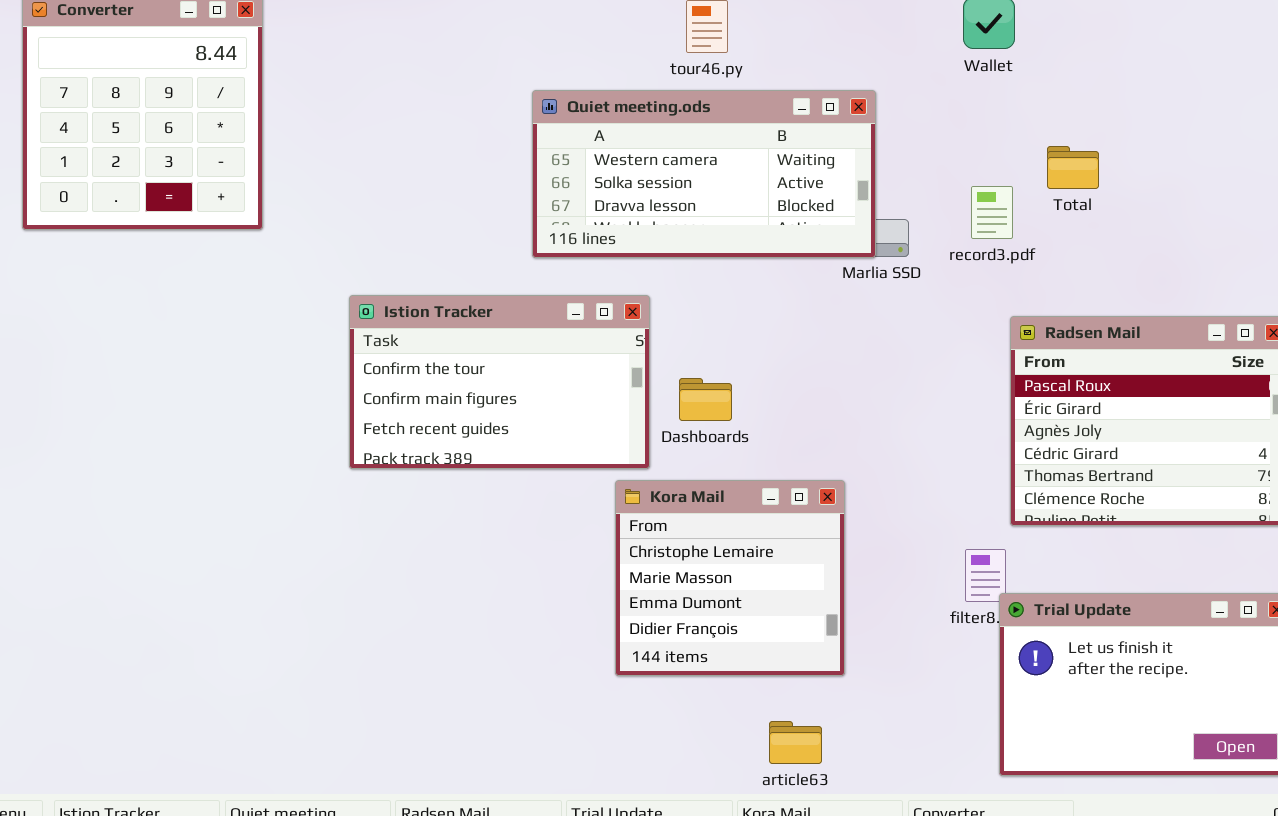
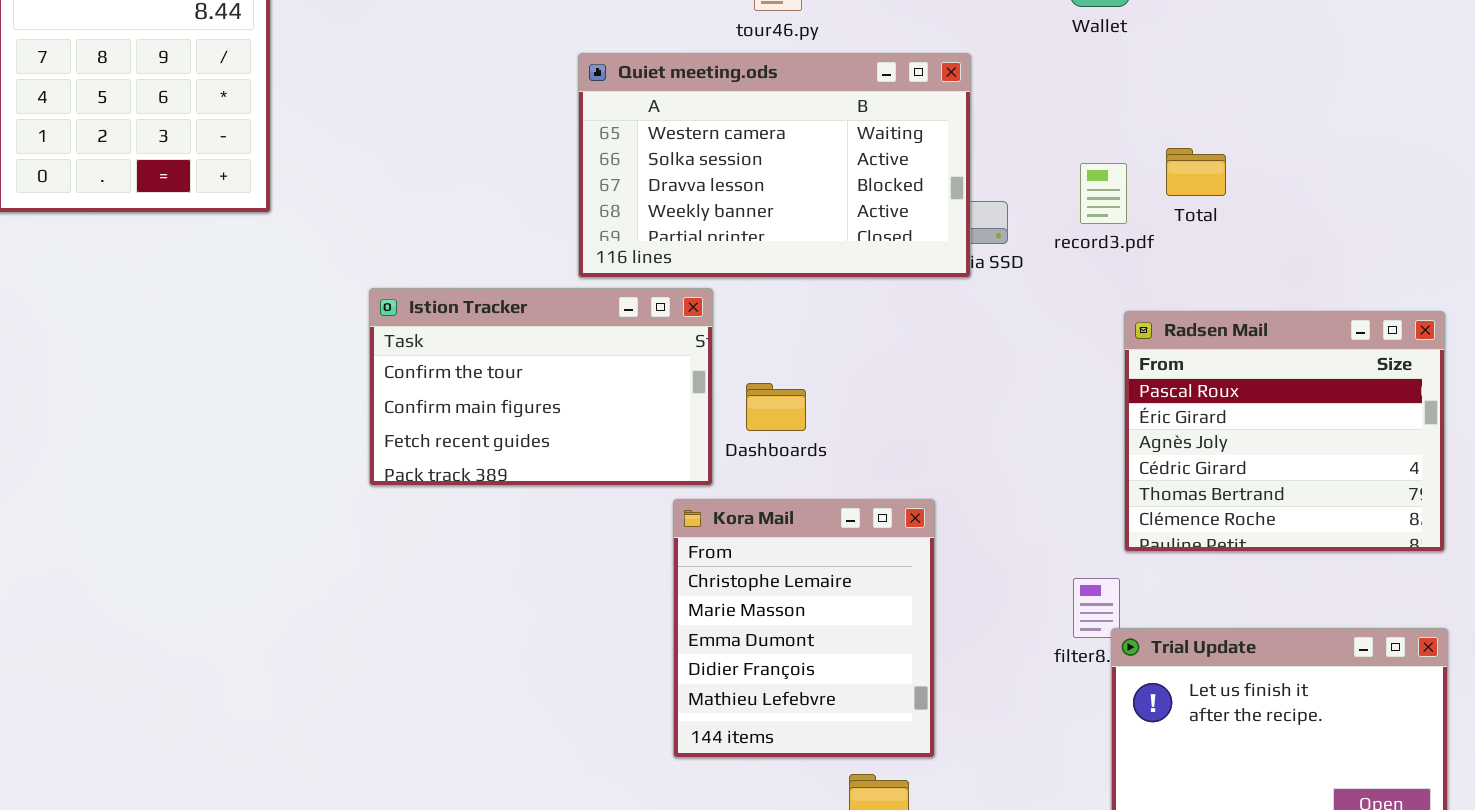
Quiet meeting.ods: [532,90,876,258] -> [578,53,971,278], resized
Total: [1047,146,1099,189] -> [1166,148,1226,196], moved
Kora Mail: [615,480,845,676] -> [673,499,935,758], resized

